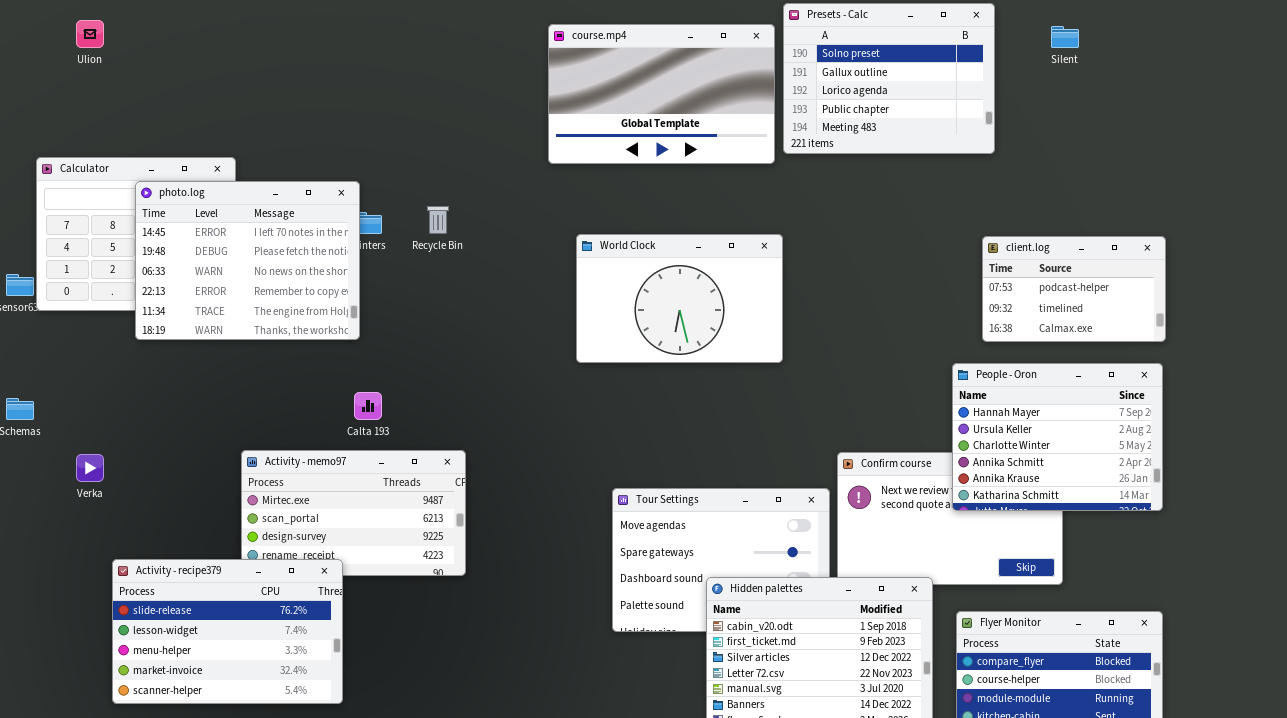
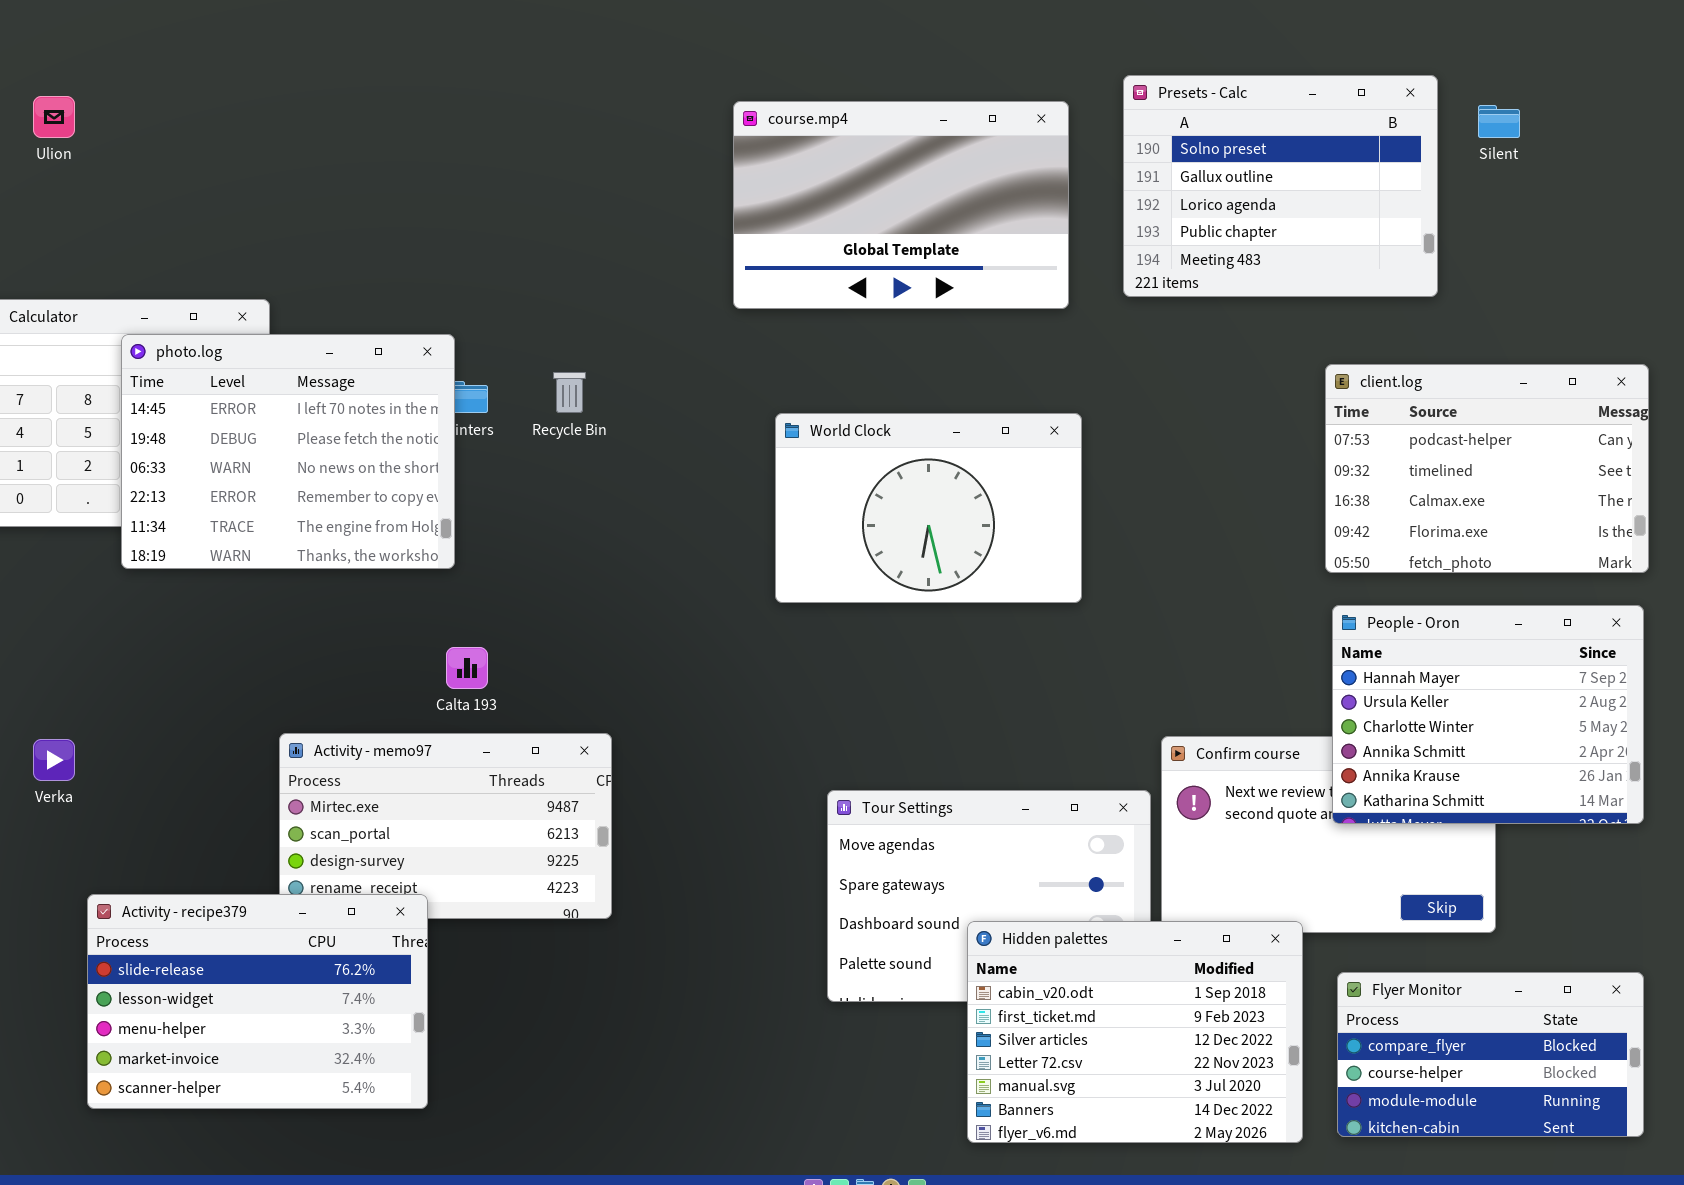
Presets - Calc: [783,3,995,154] -> [1123,75,1438,297], moved
client.log: [982,236,1166,342] -> [1325,364,1649,573], resized

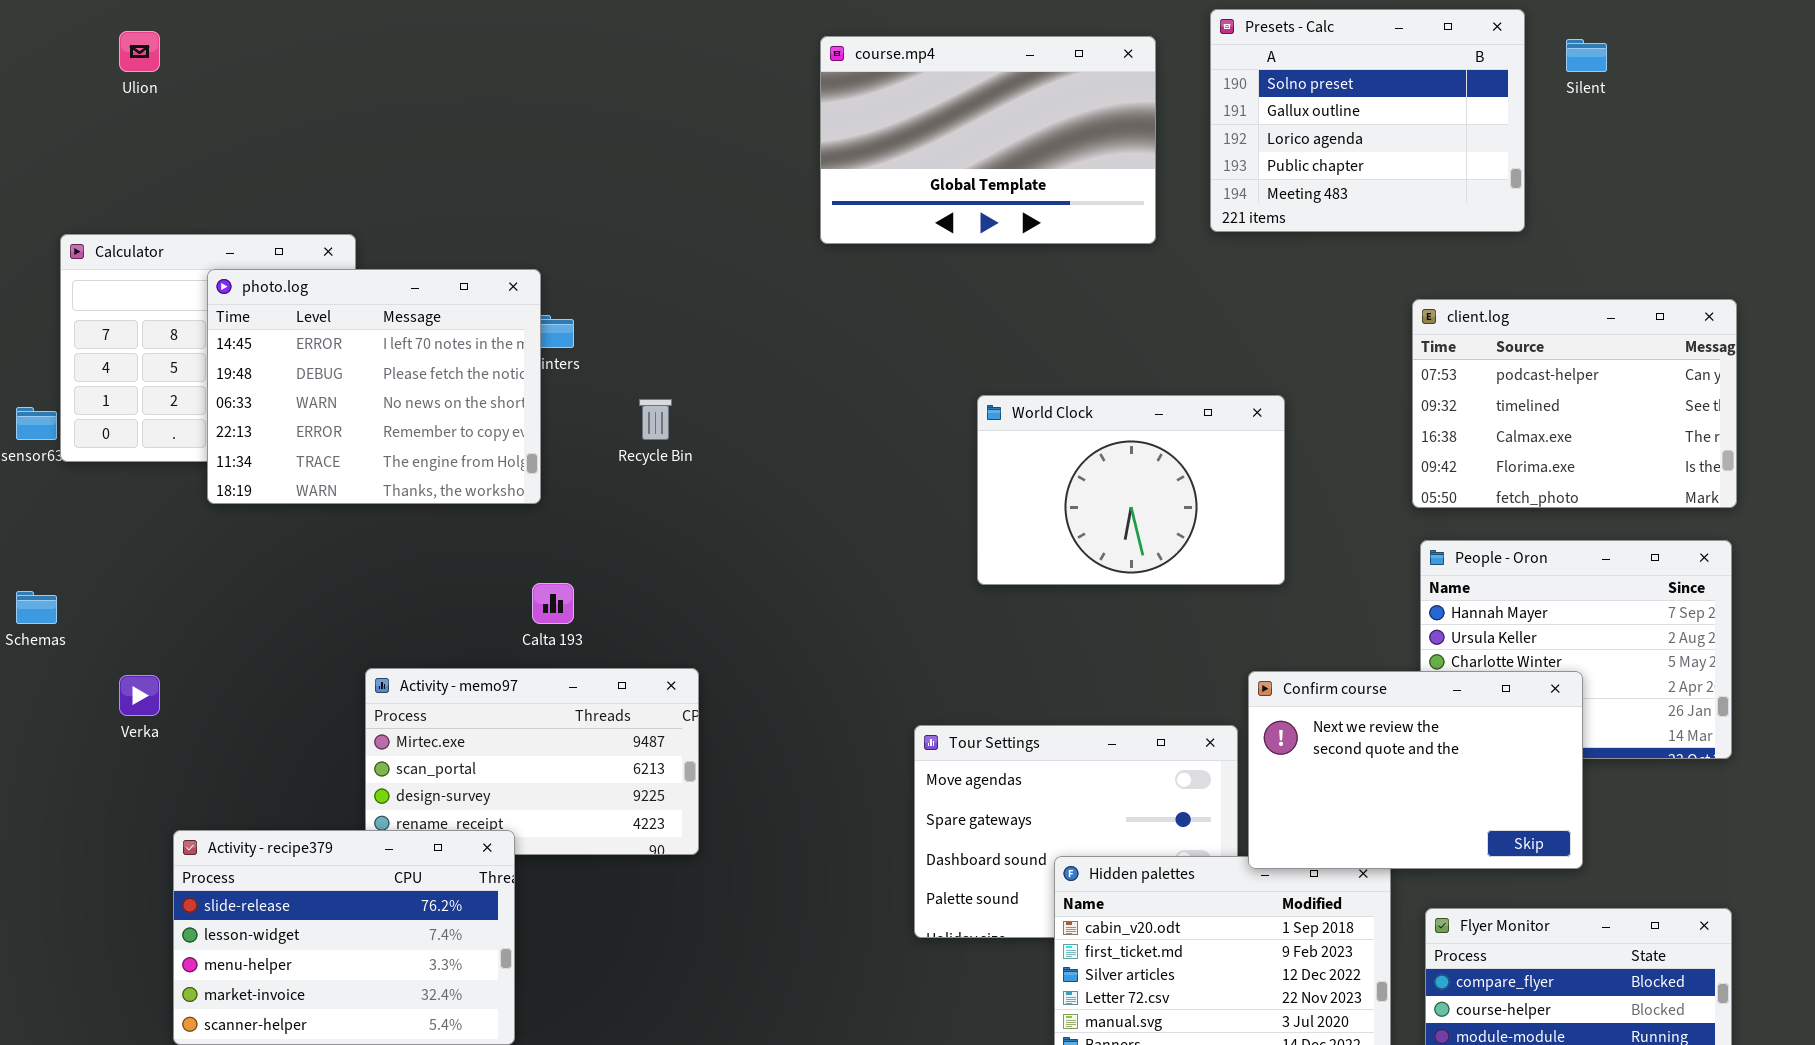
Recycle Bin: [553,372,586,413] -> [639,399,672,440], moved
World Clock: [775,413,1082,603] -> [977,395,1285,585], moved
Confirm course: [1161,736,1496,933] -> [1248,671,1583,869], raised

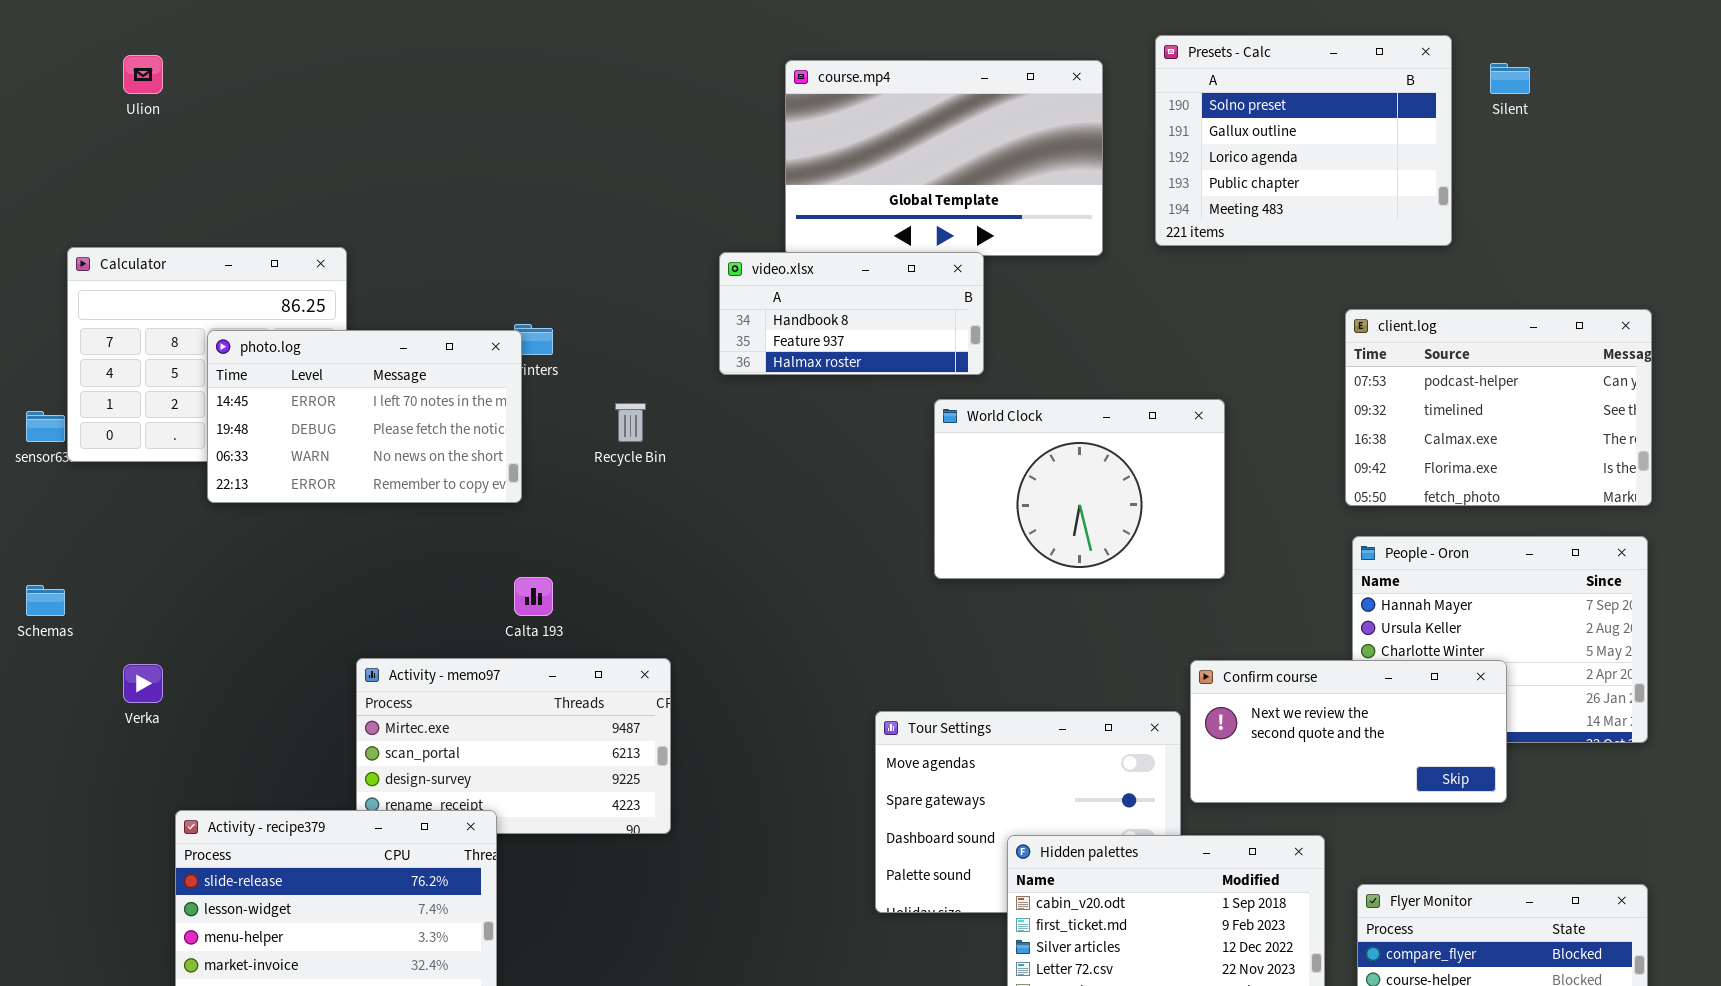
video.xlsx: none -> [719,252,984,375], opened
photo.log: [207,269,541,504] -> [207,330,522,503], resized
Confirm course: [1248,671,1583,869] -> [1190,660,1507,803], resized

